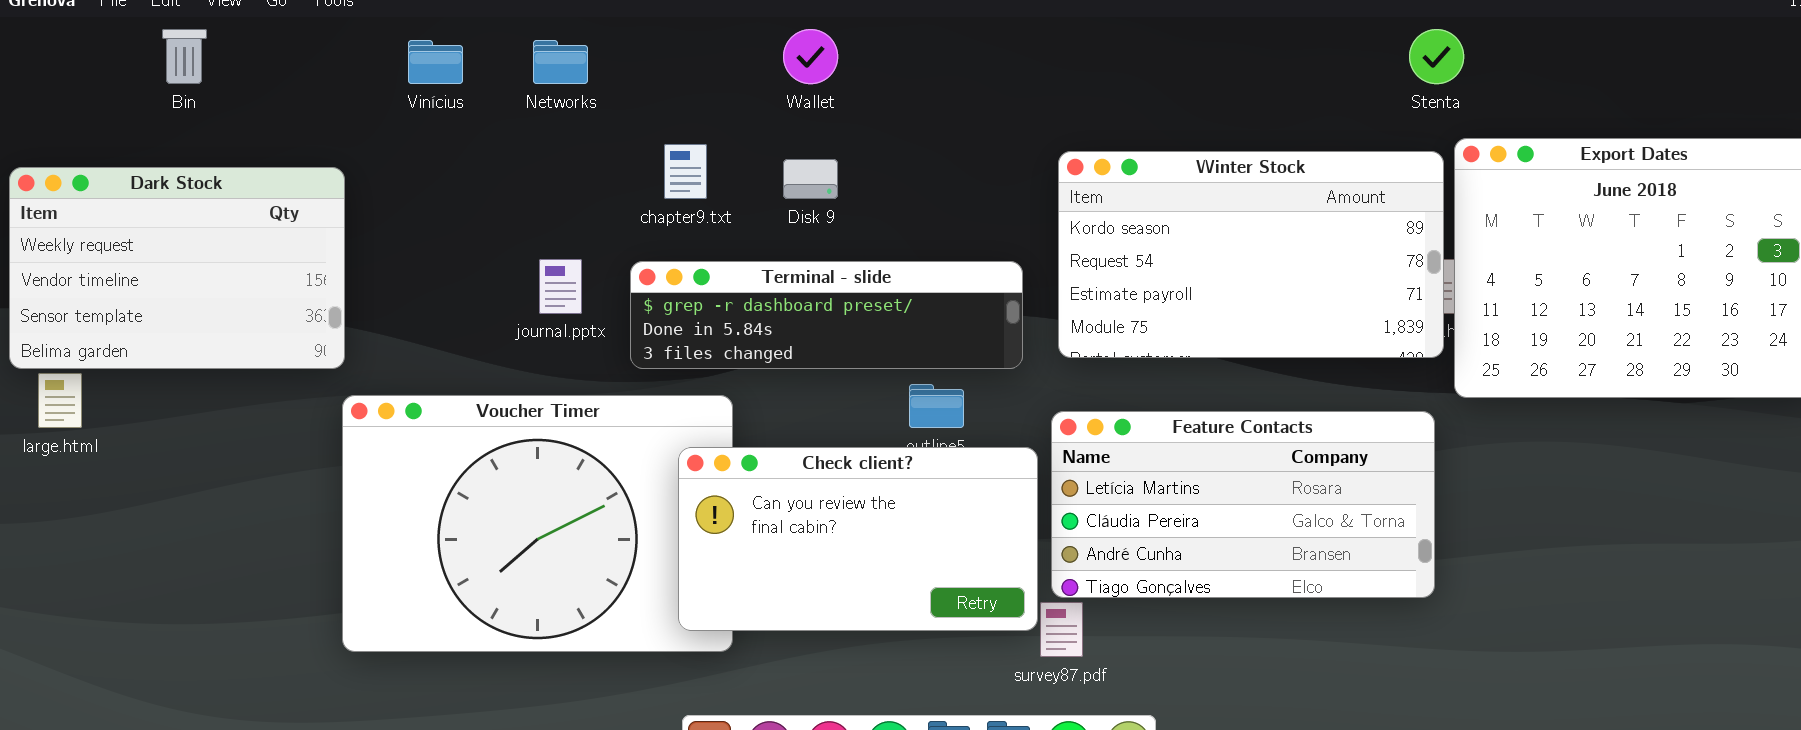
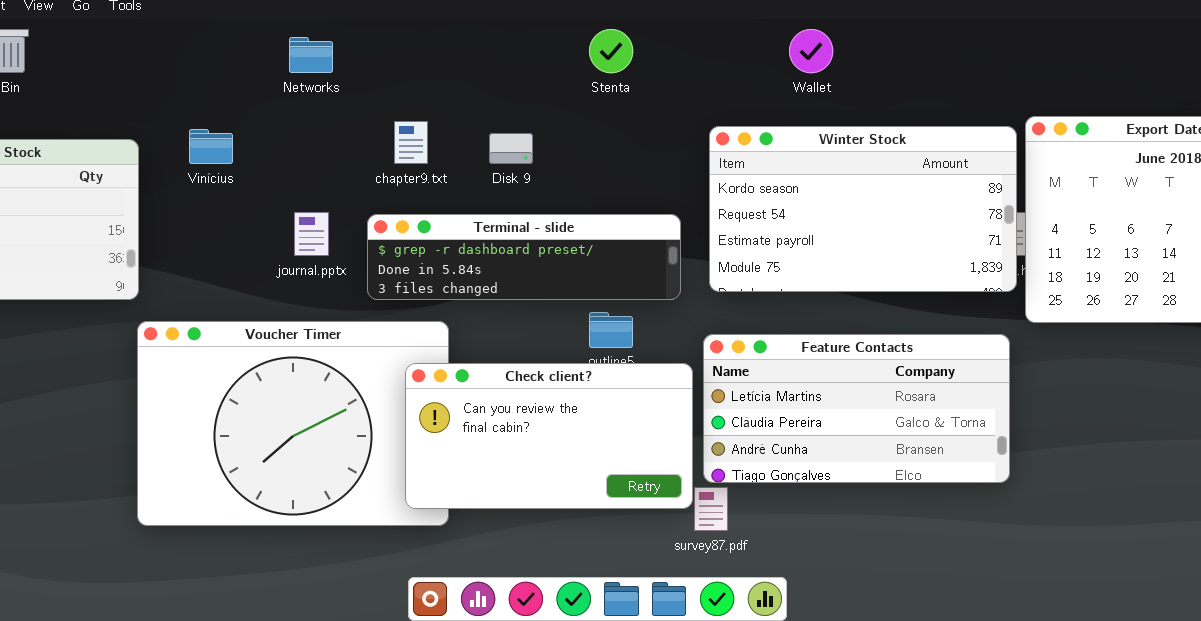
Wallet: [783,29,838,84] -> [789,29,833,73], moved
Stenta: [1409,29,1464,84] -> [589,29,633,73], moved
Vinícius: [408,40,463,84] -> [189,129,233,164], moved

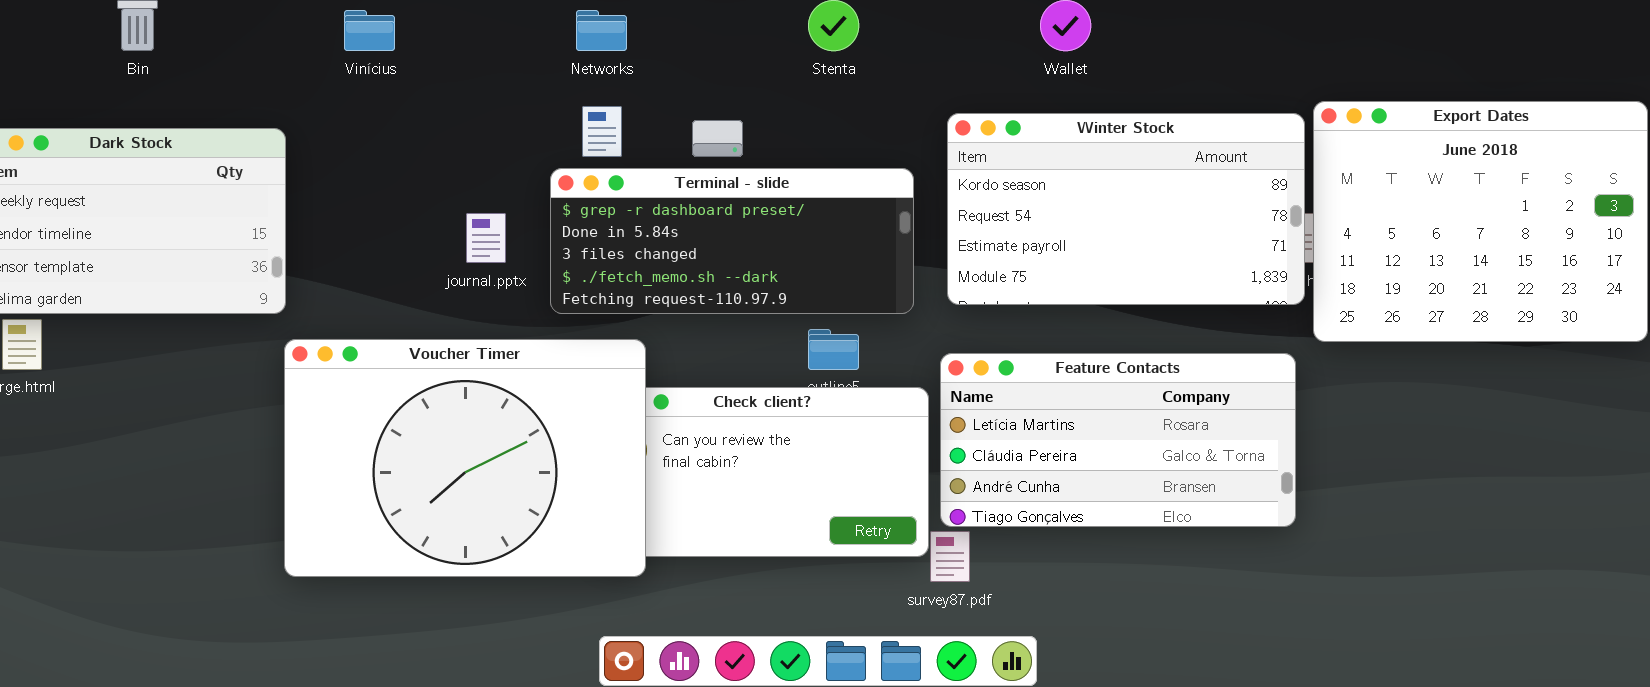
Networks: [289,37,333,73] -> [576,10,627,51], moved
Vinícius: [189,129,233,164] -> [344,10,395,51], moved
Terminal - slide: [367,214,681,300] -> [550,168,914,314], resized
Voucher Timer: [137,321,449,526] -> [284,339,646,577], raised

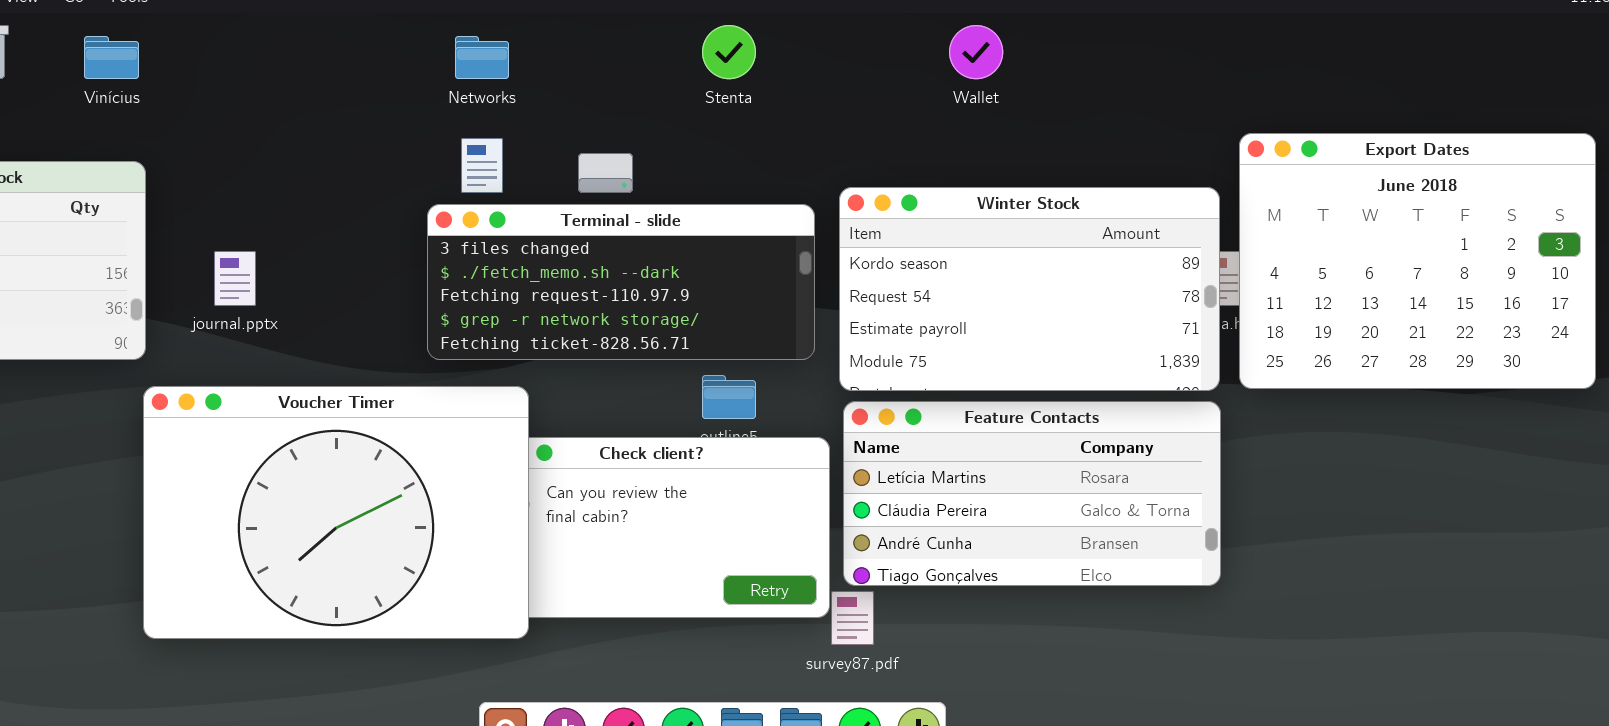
Vinícius: [344,10,395,51] -> [84,36,139,79], moved
Winter Stock: [947,113,1305,305] -> [839,187,1220,391], moved
Terminal - slide: [550,168,914,314] -> [427,204,815,360], scrolled down 2 rows
journal.pptx: [466,213,506,263] -> [214,251,256,306], moved

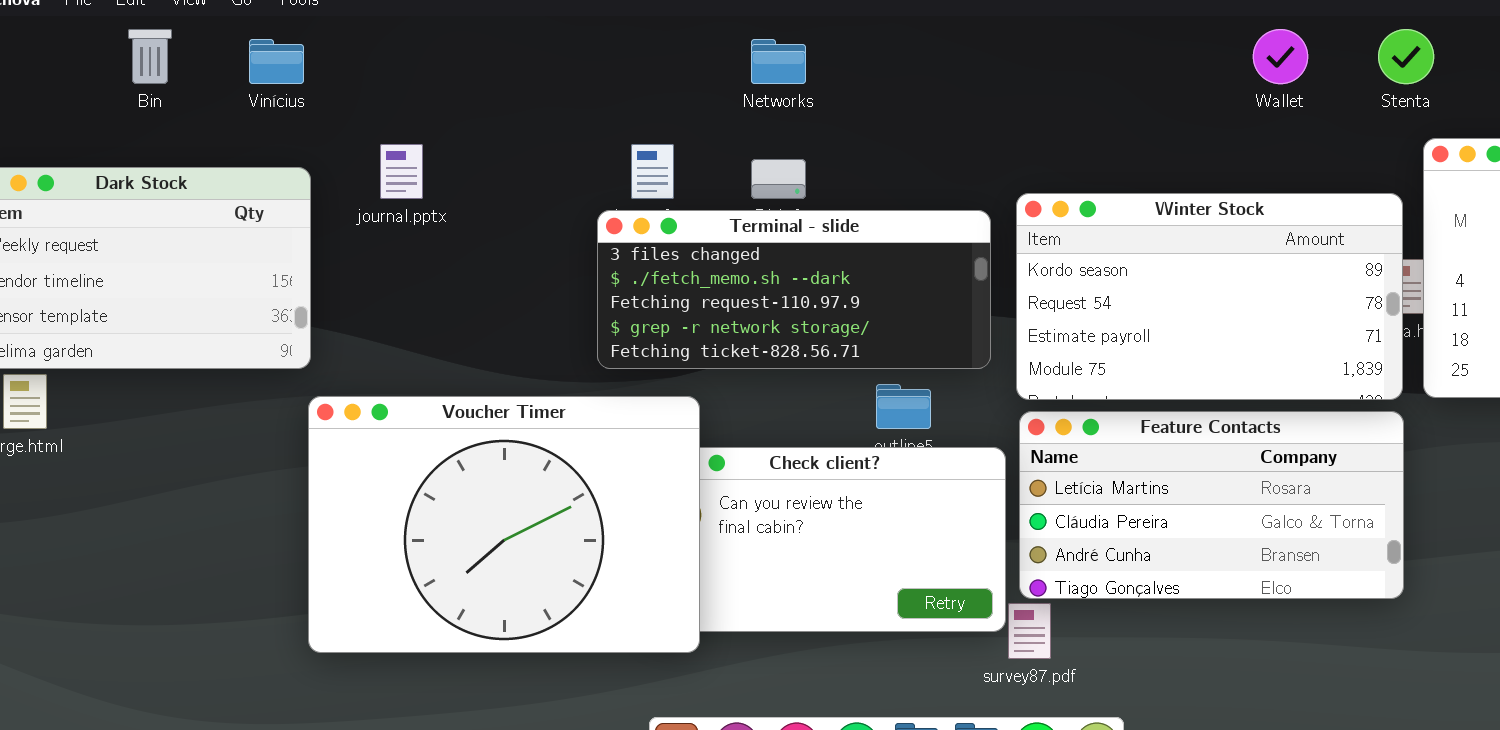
Stenta: [702,25,756,79] -> [1378,29,1434,84], moved
Wallet: [949,25,1003,79] -> [1253,29,1308,84], moved
Networks: [455,36,509,79] -> [751,39,806,84], moved
journal.pptx: [214,251,256,306] -> [380,144,423,199], moved

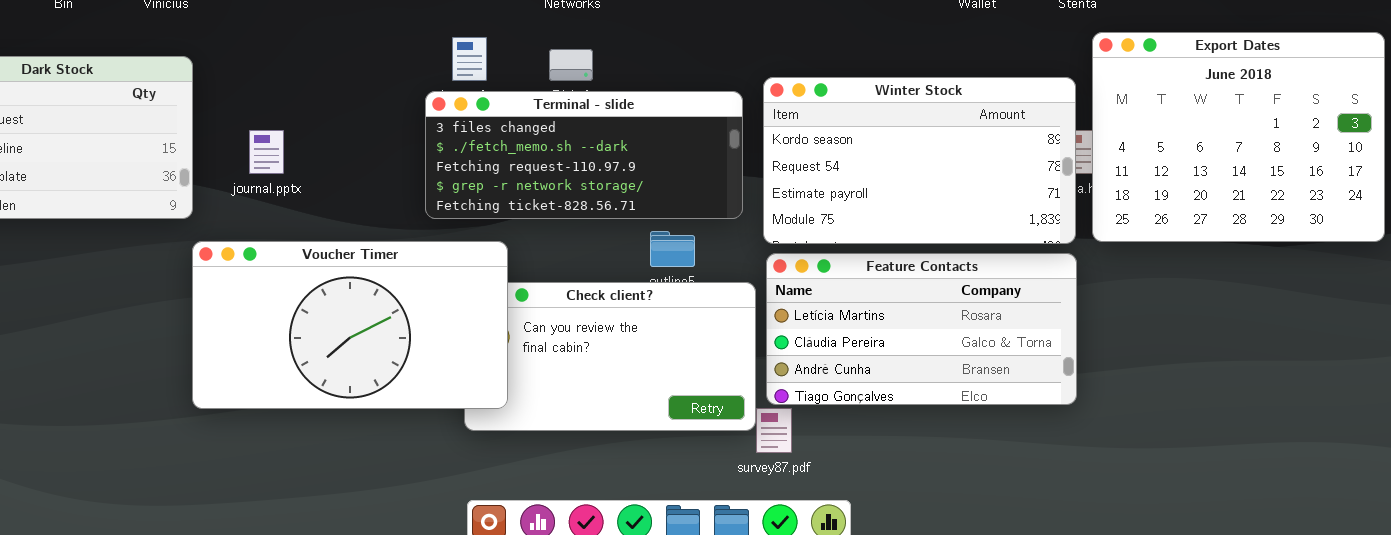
journal.pptx: [380,144,423,199] -> [249,130,284,174], moved
Voucher Timer: [308,396,700,653] -> [192,241,508,409], resized

